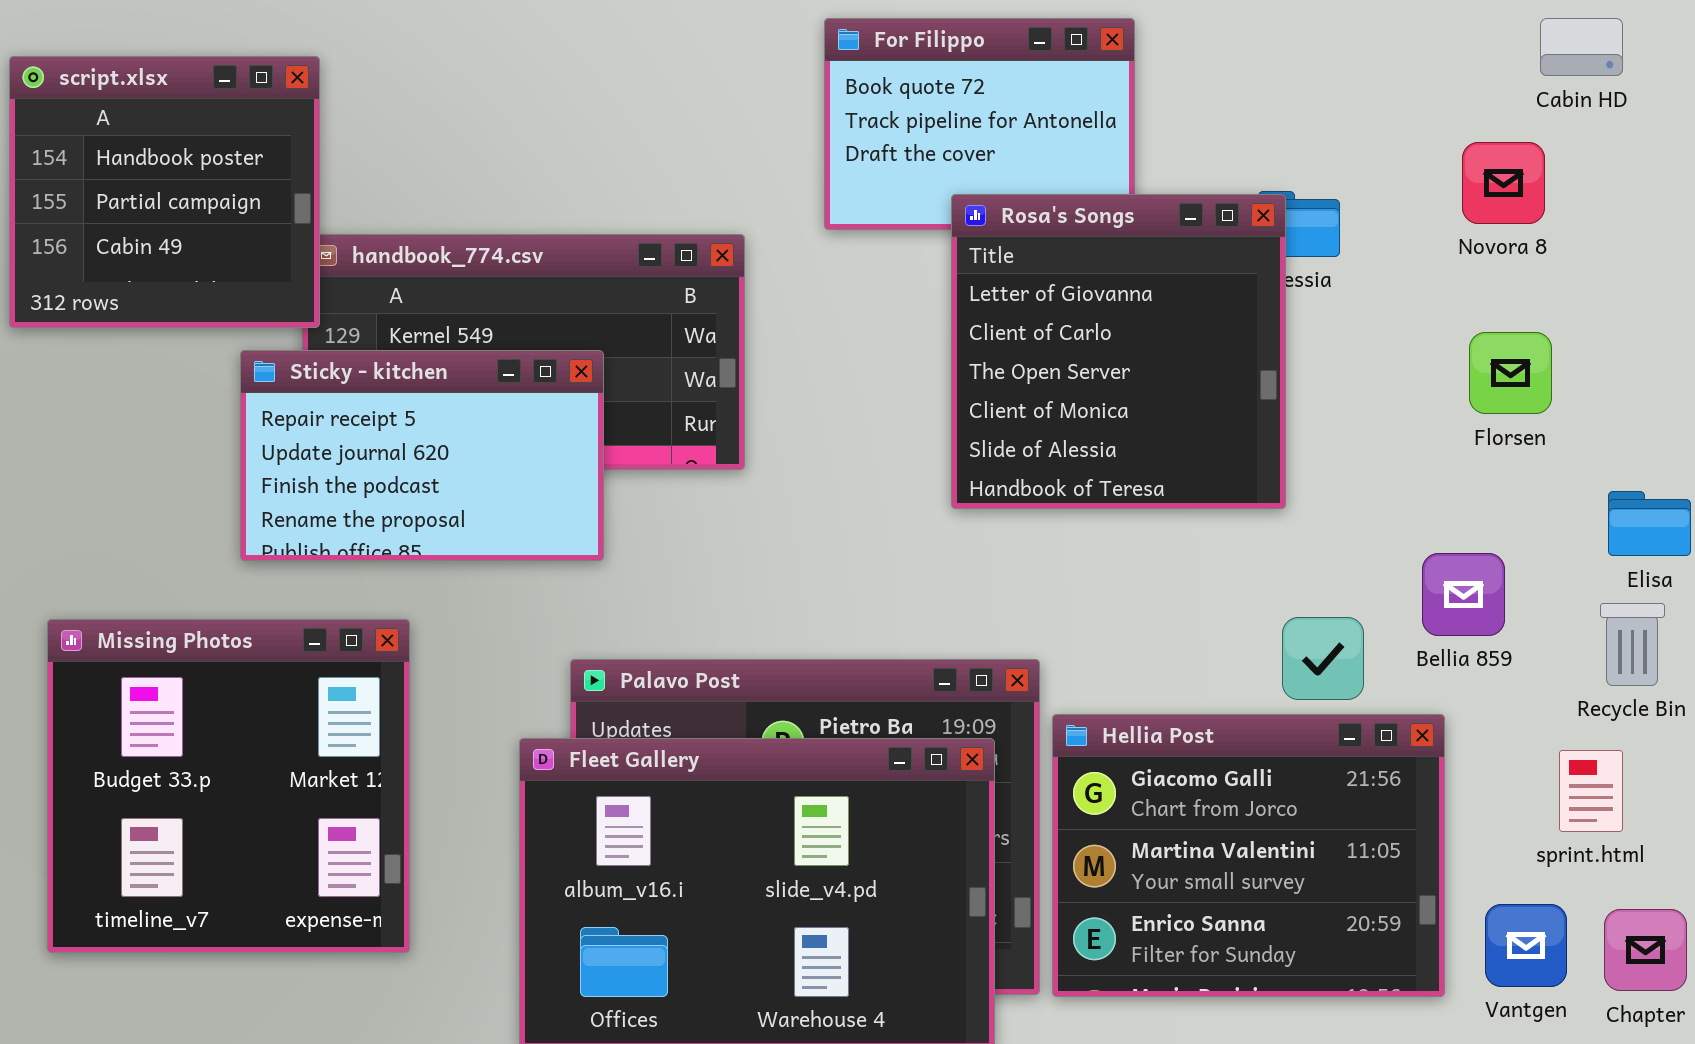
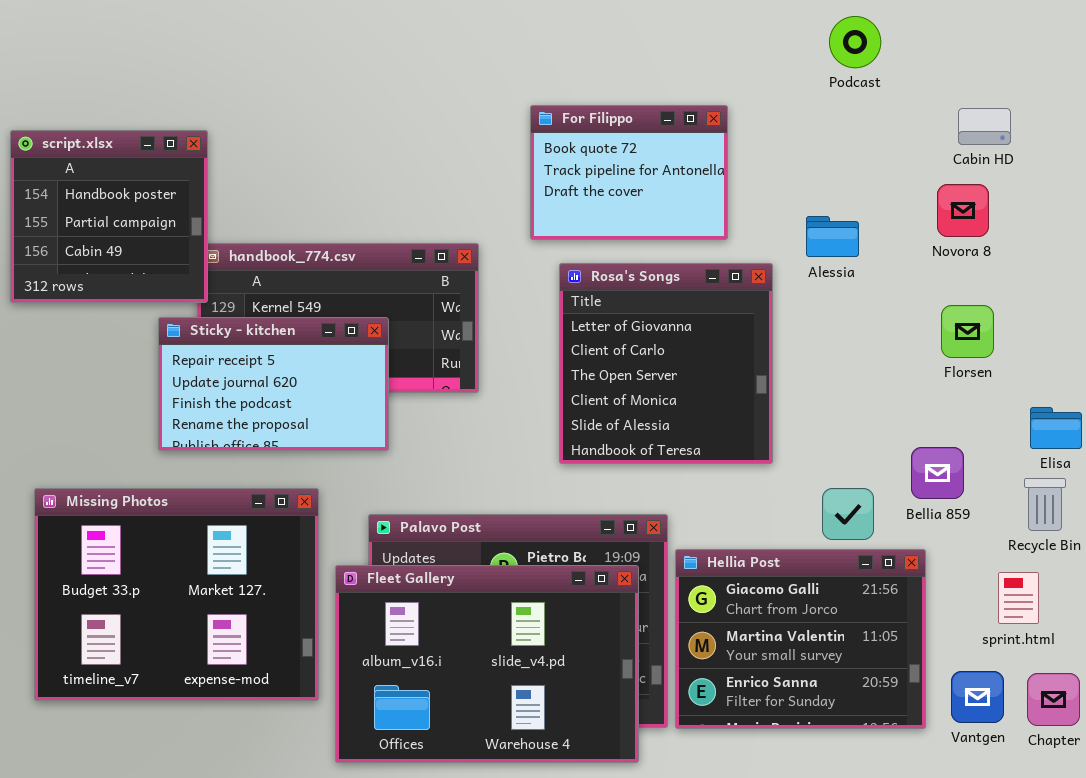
Cabin HD: [1540,18,1623,76] -> [958,108,1011,145], moved
Rosa's Songs: [951,194,1286,509] -> [559,263,773,464], moved
Missing Photos: [47,619,410,953] -> [34,488,319,701], resized

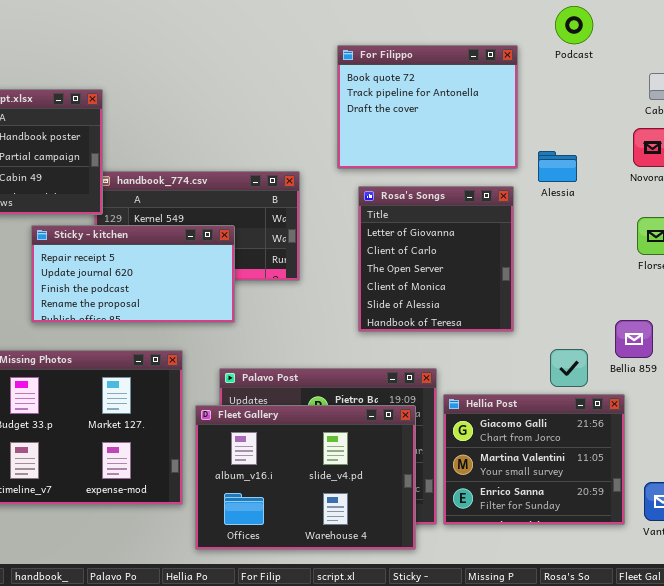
For Filippo: [530,105,728,240] -> [337,45,518,169], resized
Sticky - kitchen: [158,317,389,451] -> [31,225,235,323], resized

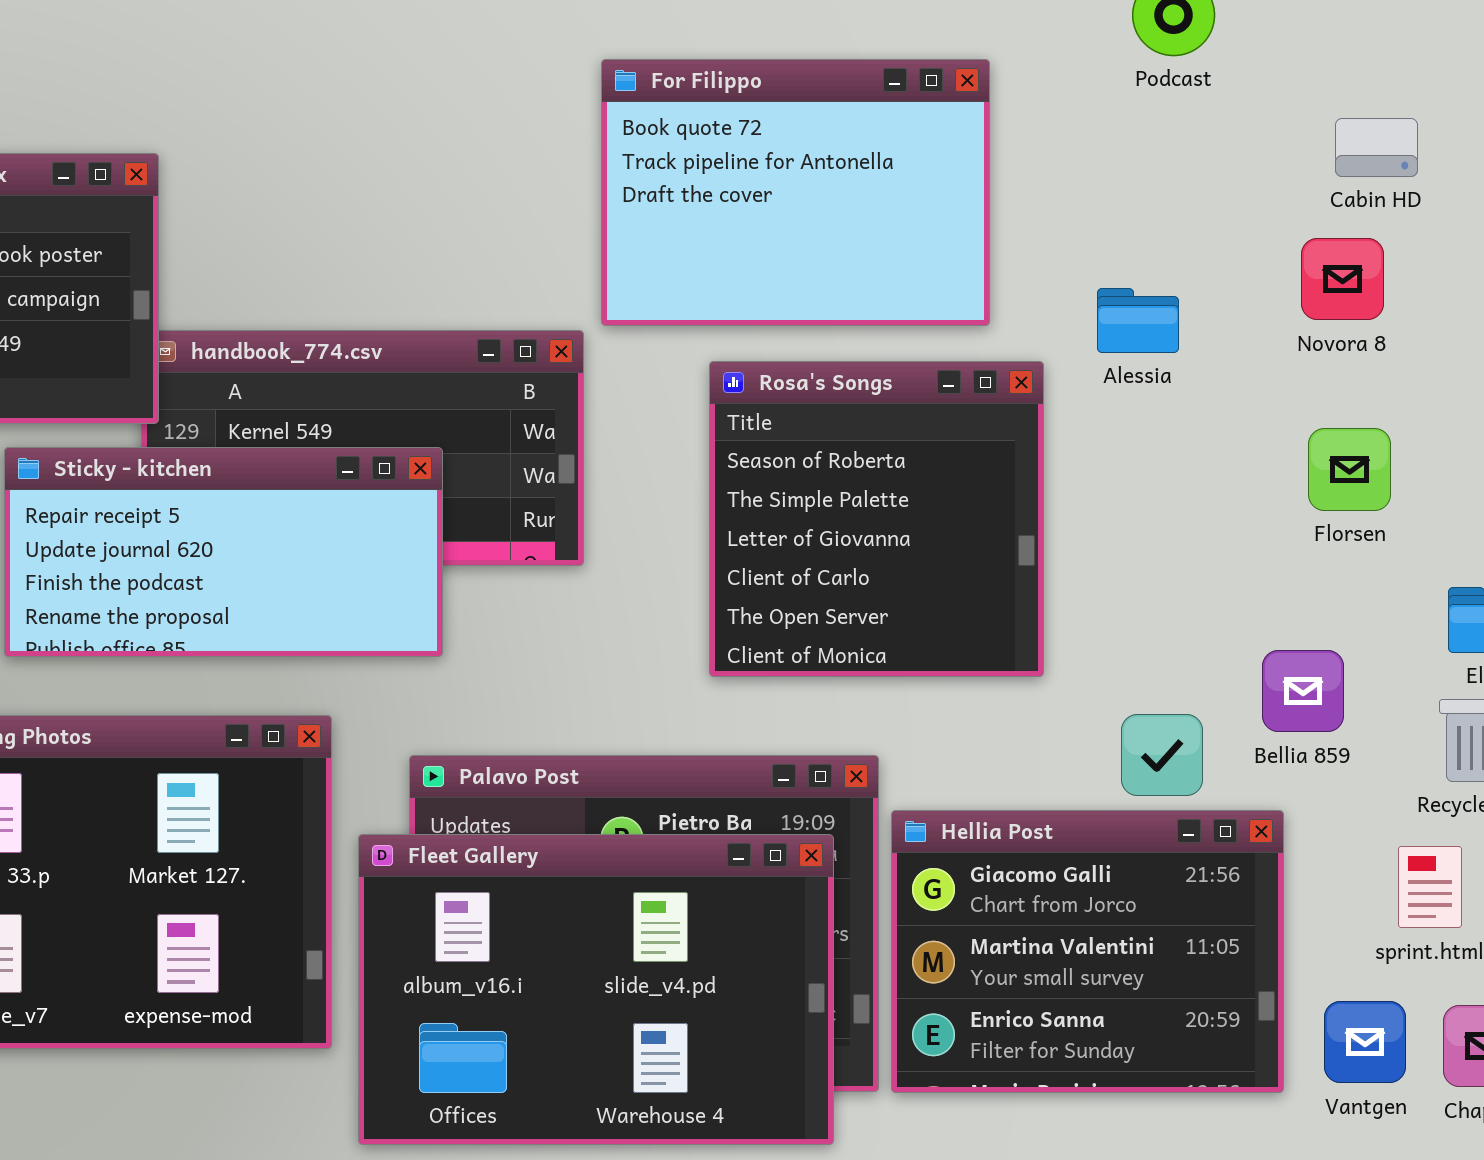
For Filippo: [337,45,518,169] -> [601,59,990,326], moved
Rosa's Songs: [358,186,514,332] -> [709,361,1044,677], scrolled up 2 rows

